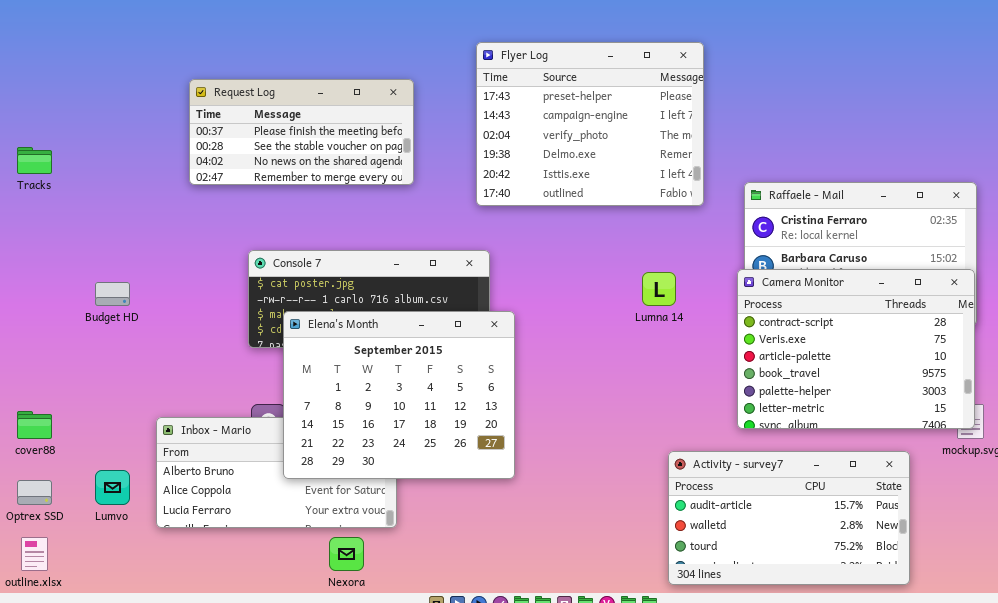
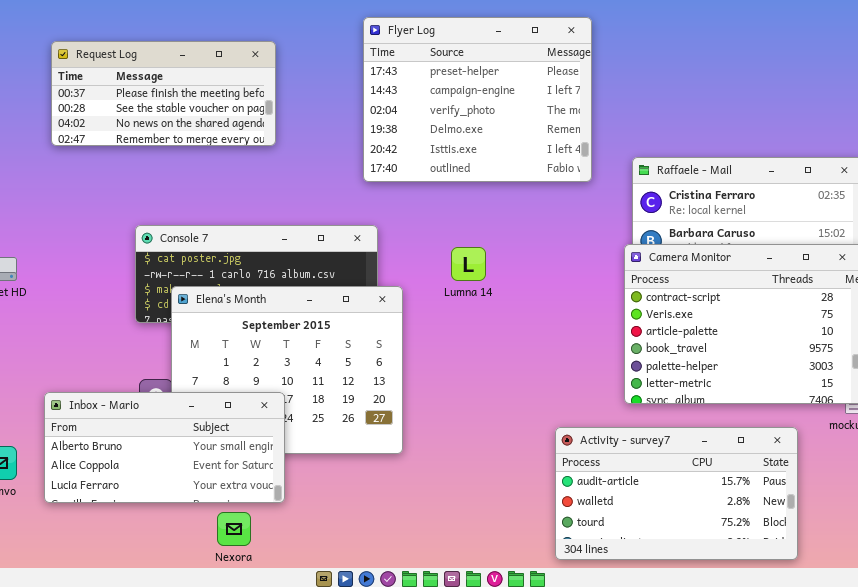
Request Log: [189,79,414,185] -> [51,41,276,146], moved
Lumna 14: [642,272,676,306] -> [451,247,486,281], moved
Inbox - Mario: [156,417,397,528] -> [44,392,285,503], raised

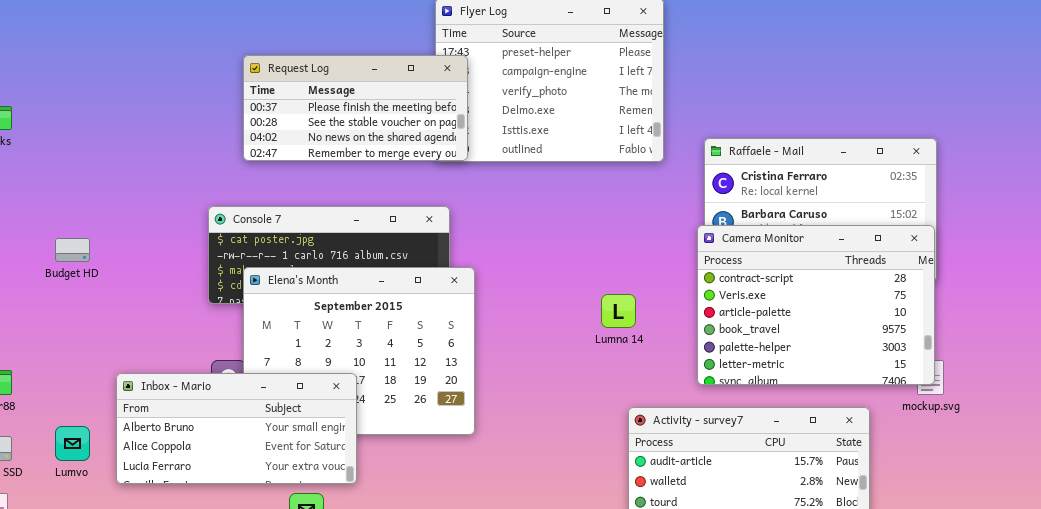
Request Log: [51,41,276,146] -> [243,55,468,161], moved
Lumna 14: [451,247,486,281] -> [601,294,636,328], moved

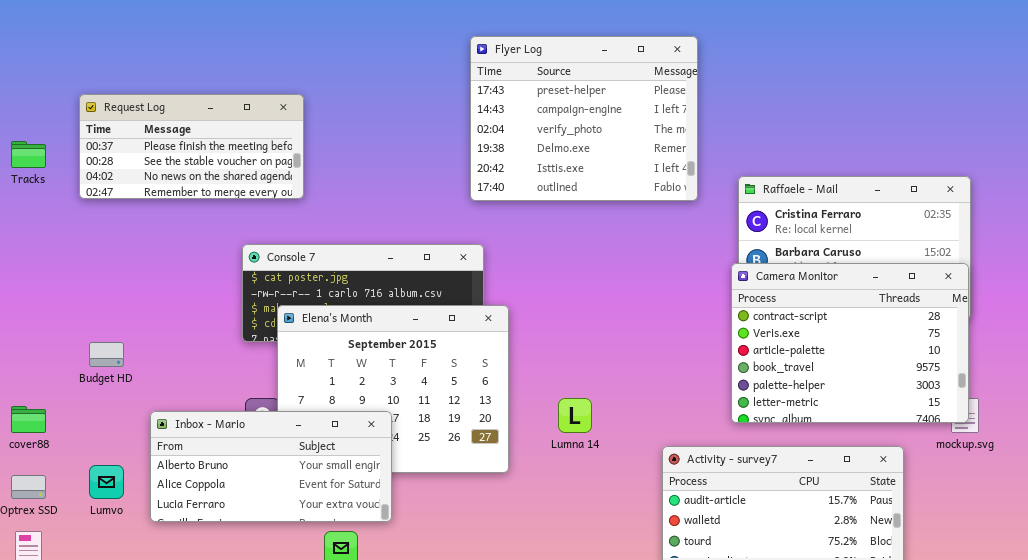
Request Log: [243,55,468,161] -> [79,94,304,199], moved
Budget HD: [55,238,90,262] -> [89,342,124,367], moved
Lumna 14: [601,294,636,328] -> [558,398,592,433], moved

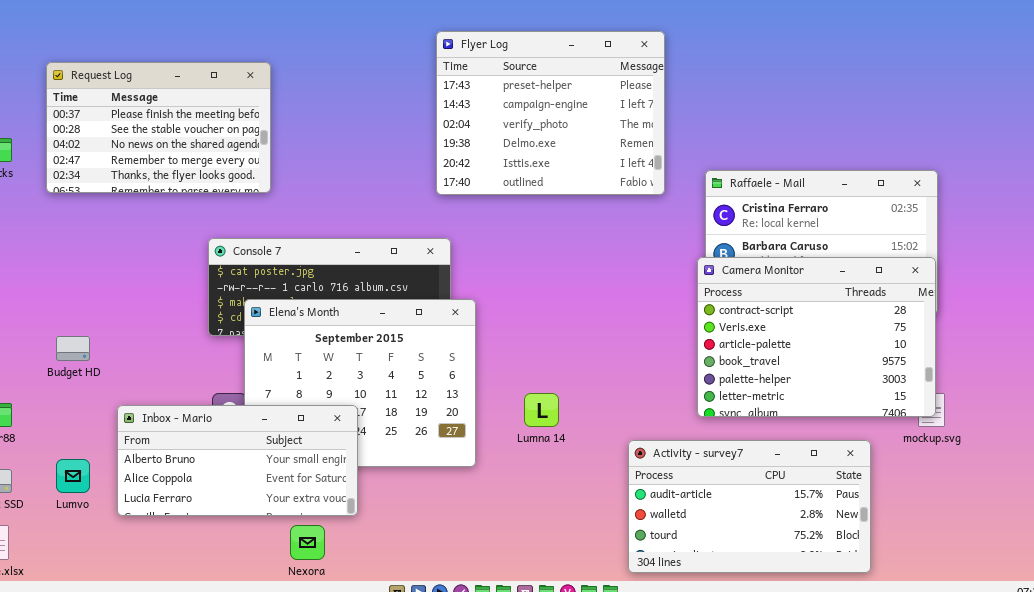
Request Log: [79,94,304,199] -> [46,62,271,193], resized

